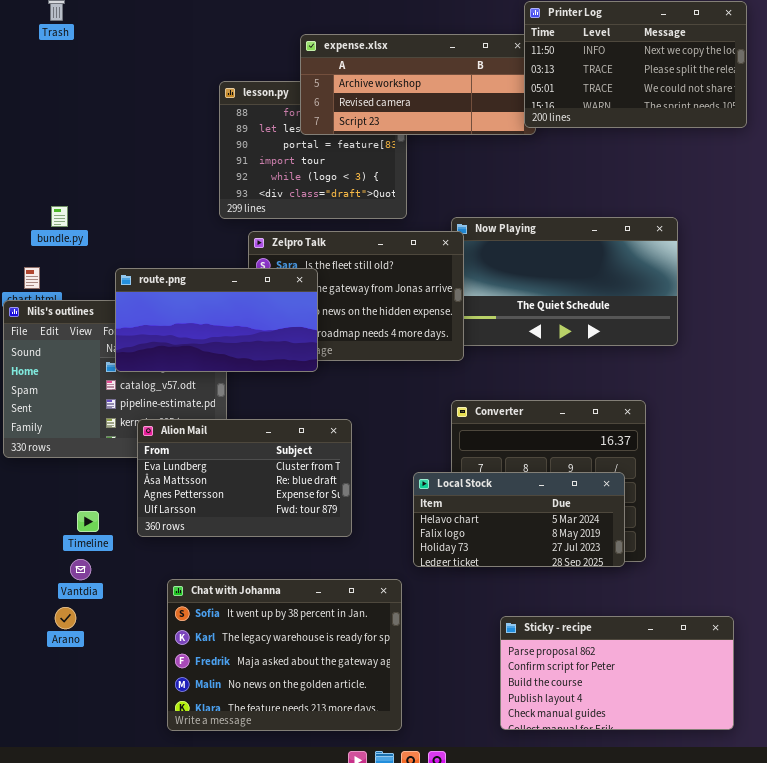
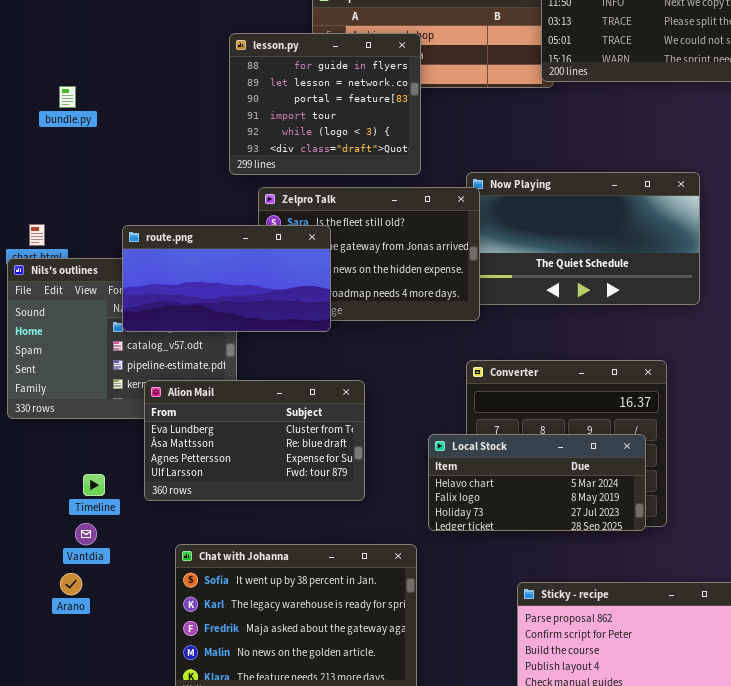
lesson.py: [219,81,407,219] -> [229,33,421,175], raised
bundle.py: [51,206,68,227] -> [59,86,76,108], moved

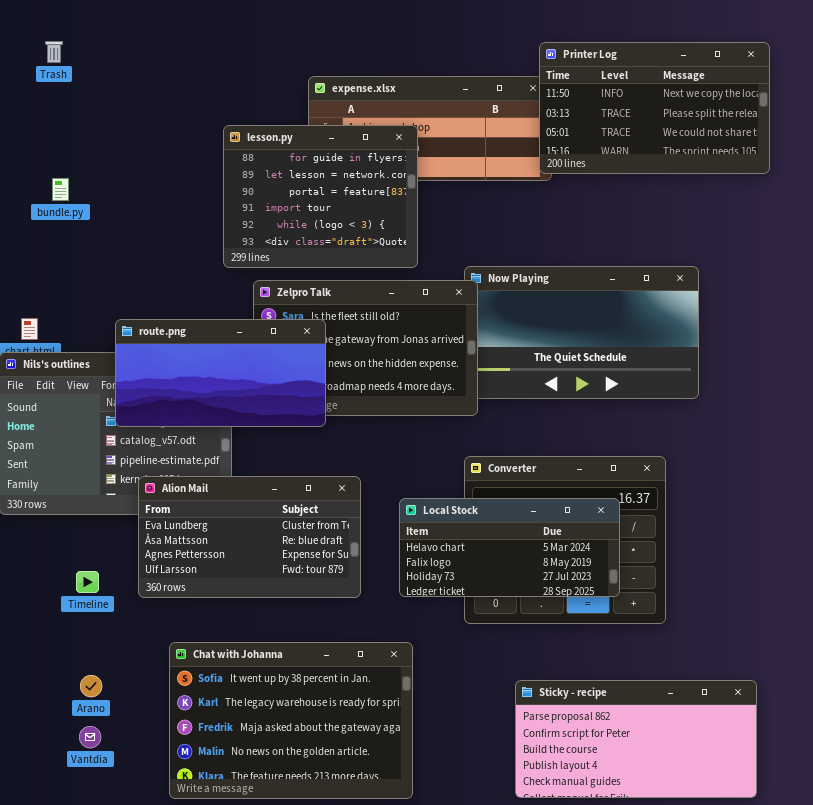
Local Stock: [428,434,646,531] -> [399,498,620,597], moved
Vantdia: [75,523,97,545] -> [79,726,101,748], moved
Arano: [60,573,82,595] -> [80,675,102,697], moved

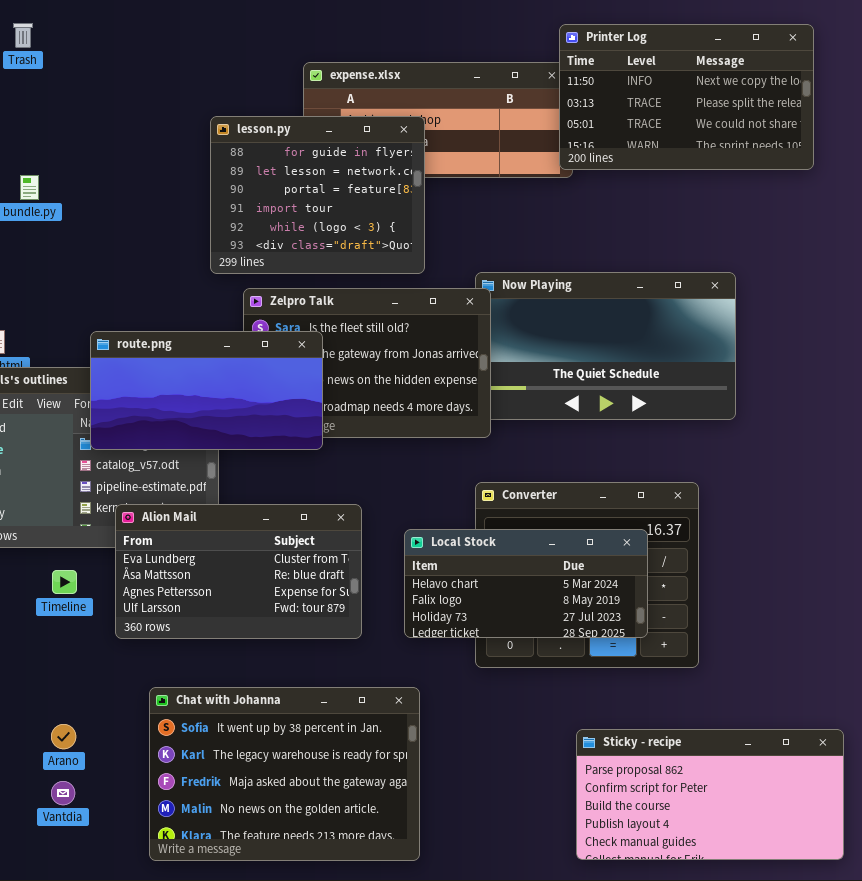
Timeline: [76,571,99,593] -> [52,570,77,594], moved
Sticky - recipe: [515,680,757,798] -> [576,729,844,860], moved

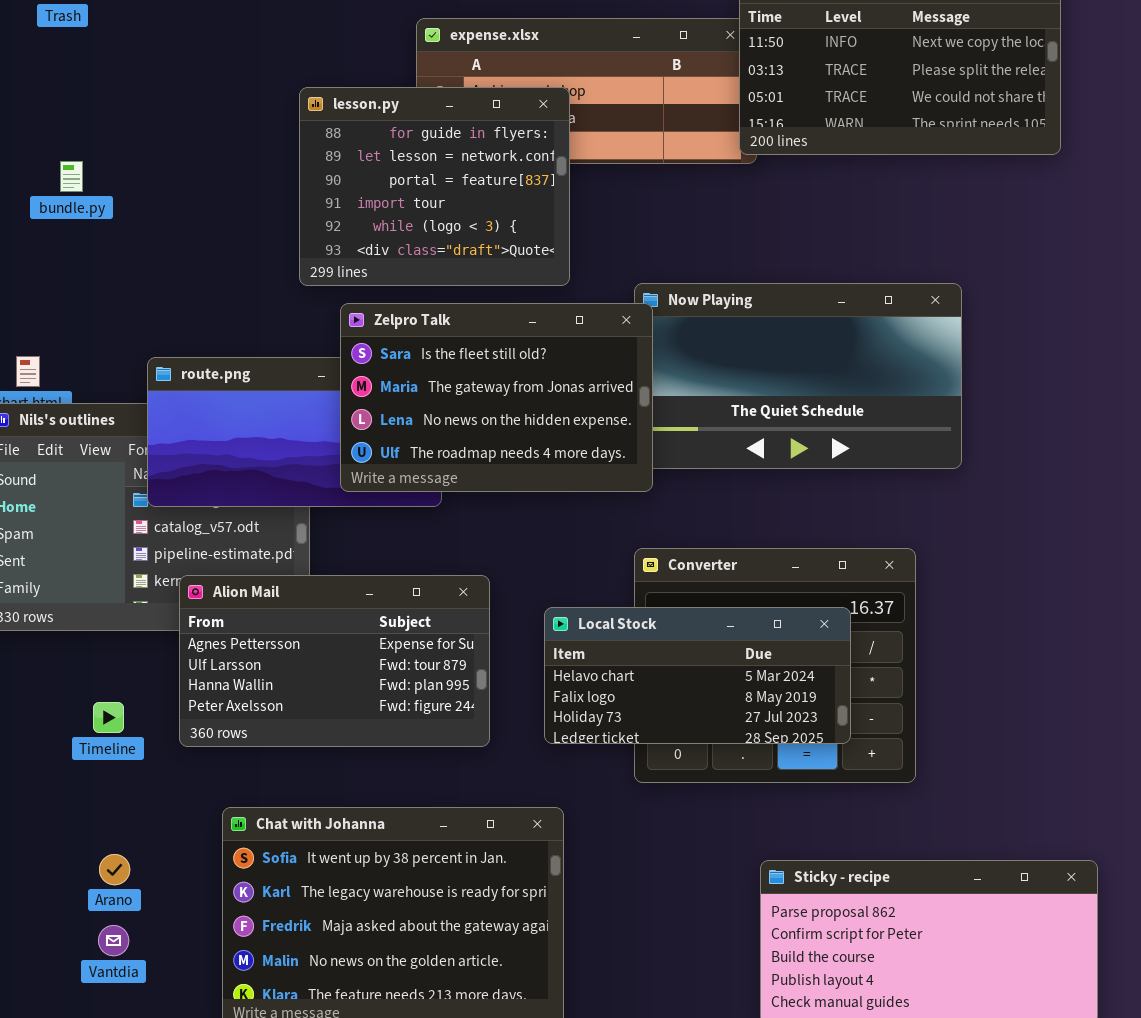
Zelpro Talk: [243,288,491,438] -> [340,303,653,492], raised
Alion Mail: [115,504,362,639] -> [179,575,490,747], scrolled down 2 rows
Timeline: [52,570,77,594] -> [93,702,124,733], moved

